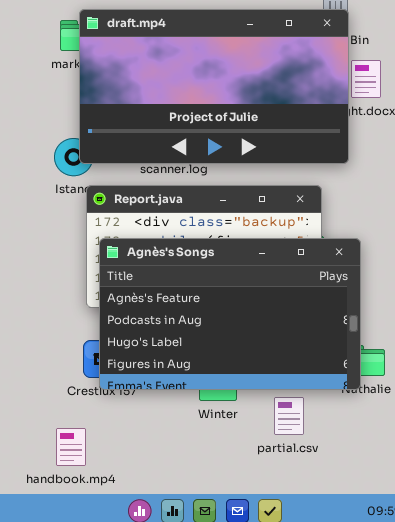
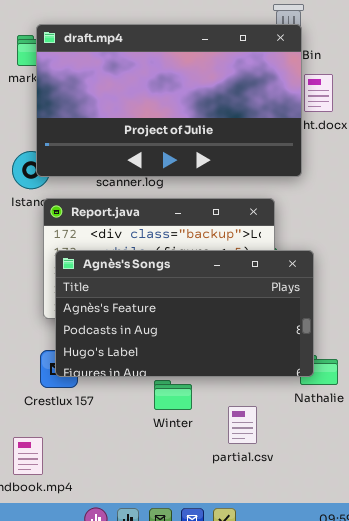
Agnès's Songs: [99,238,361,390] -> [55,250,314,377], resized

